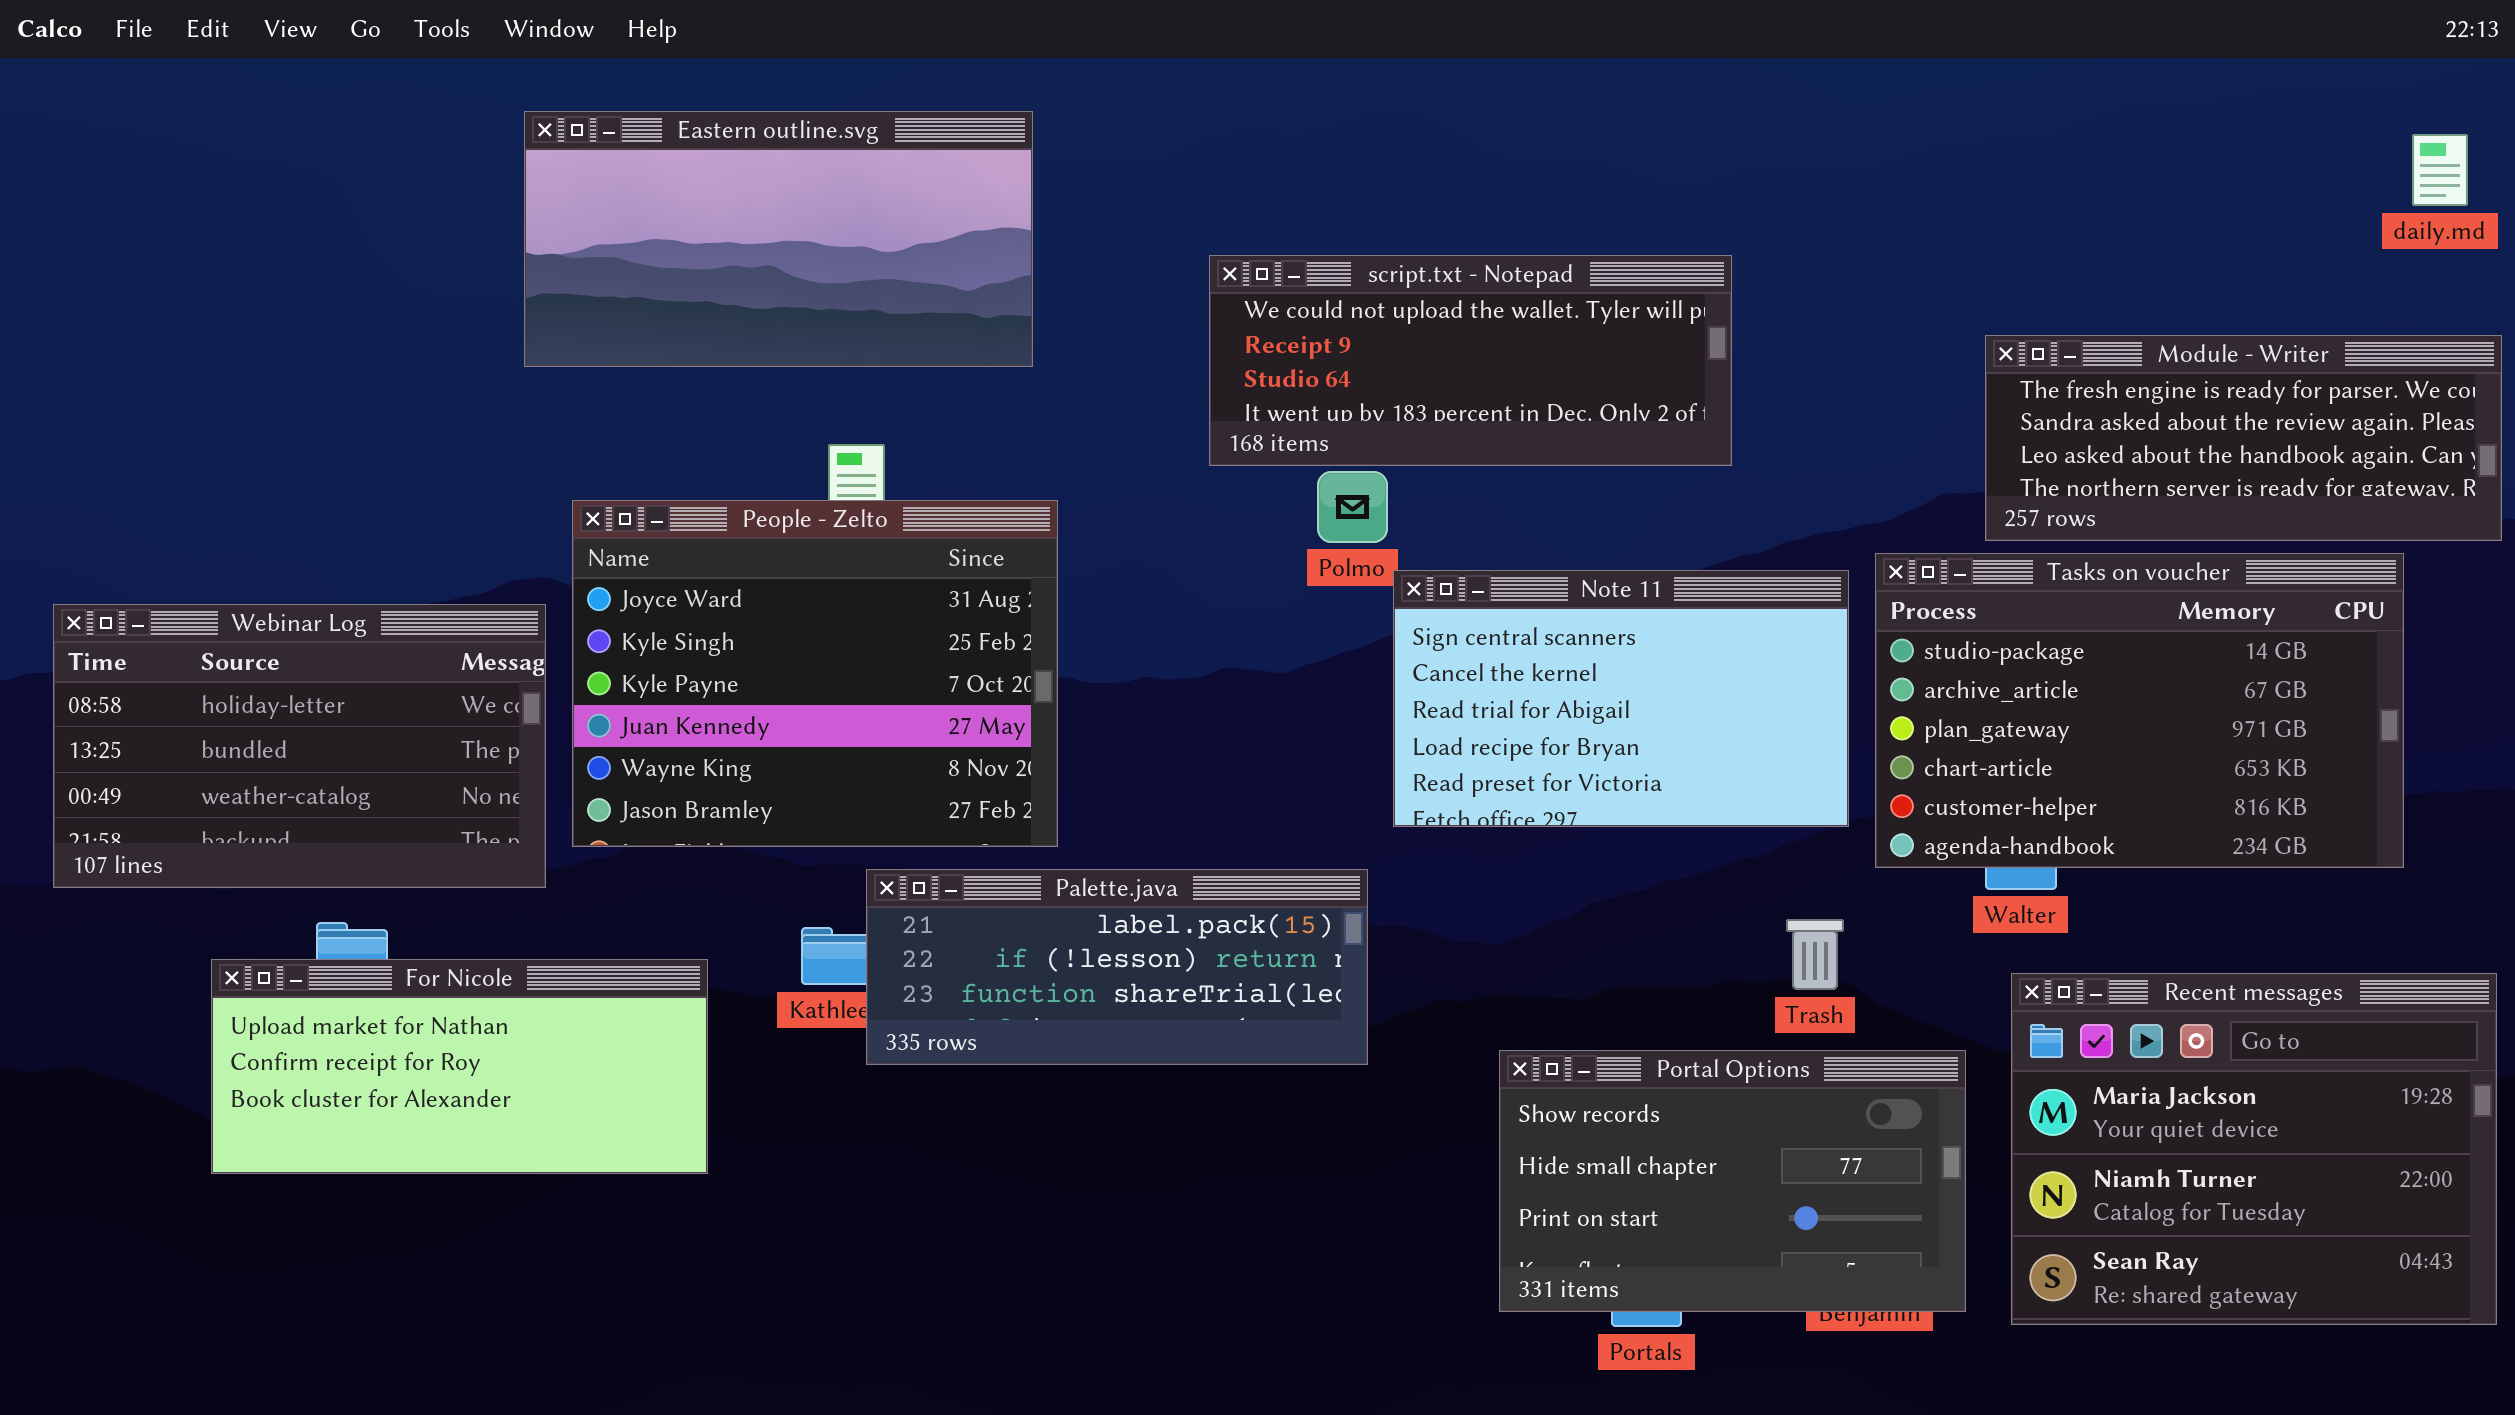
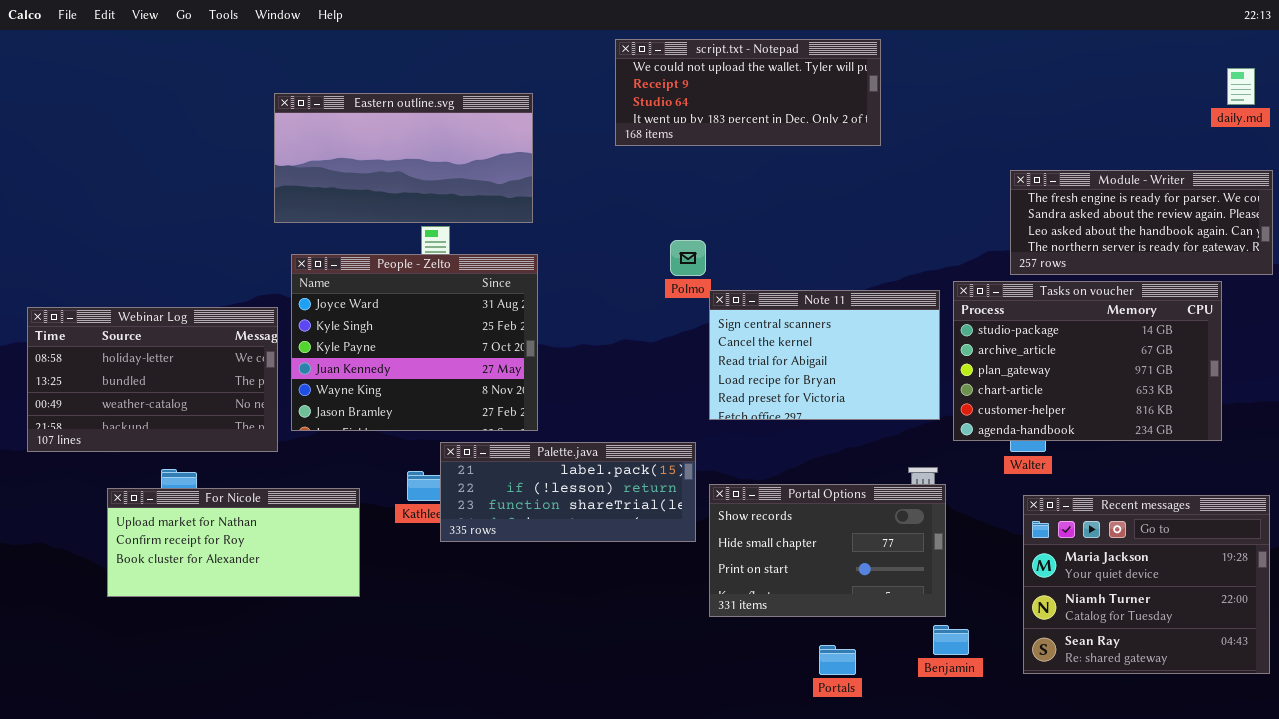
Eastern outline.svg: [524,111,1033,367] -> [274,93,533,223], moved
script.txt - Notepad: [1209,255,1732,466] -> [615,39,881,146], moved
Portal Options: [1499,1050,1966,1312] -> [709,484,946,617], moved

